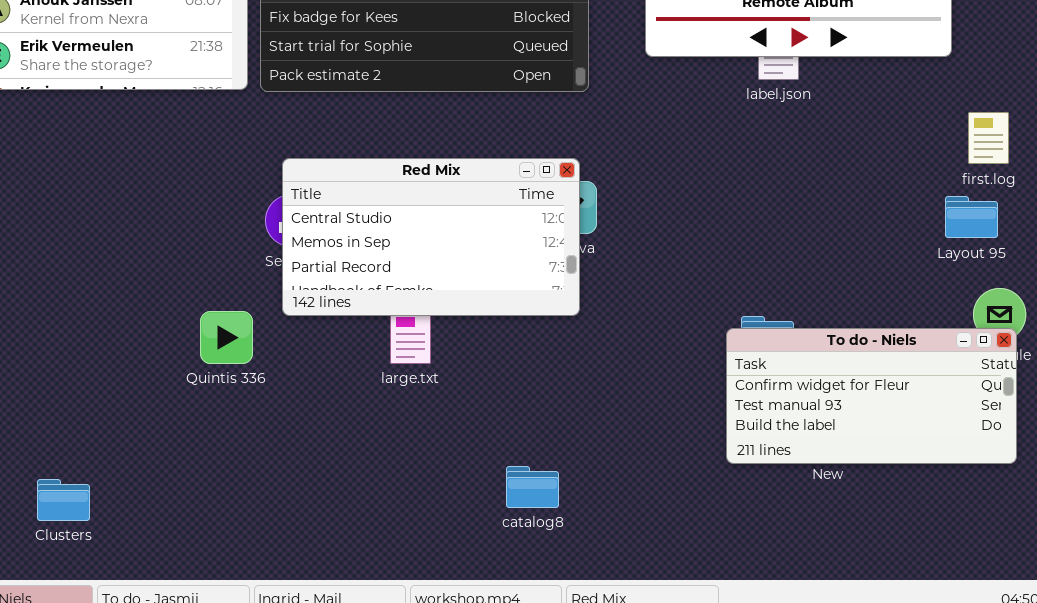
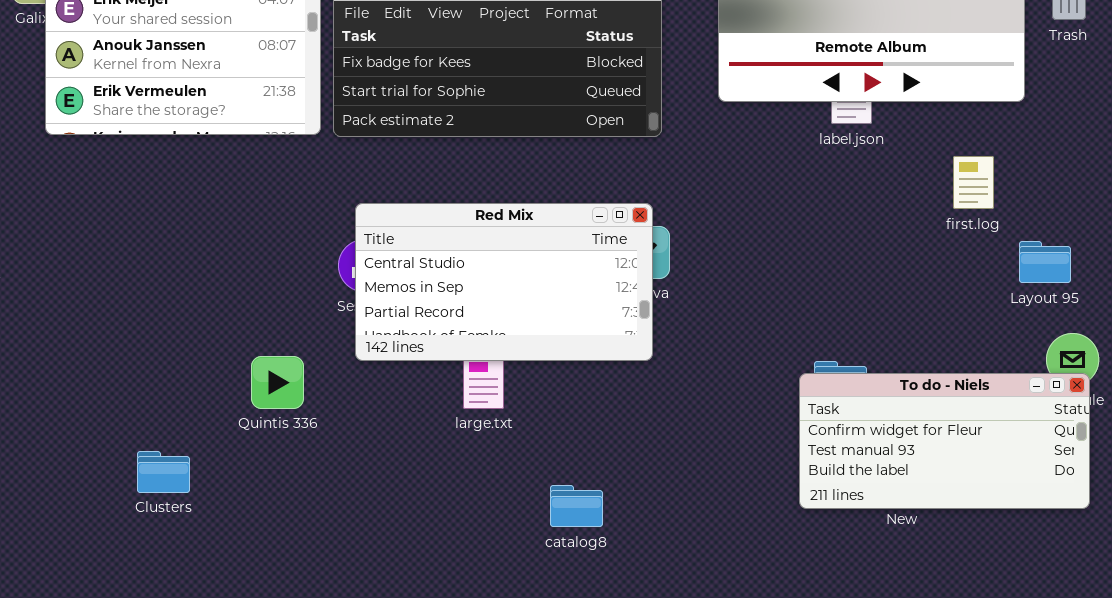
first.log: [968,112,1009,164] -> [953,156,994,209], moved
Quintis 336: [200,311,253,364] -> [251,356,304,409], moved
catalog8: [506,466,559,508] -> [550,485,603,527], moved
Clusters: [37,479,90,521] -> [137,451,190,493], moved

